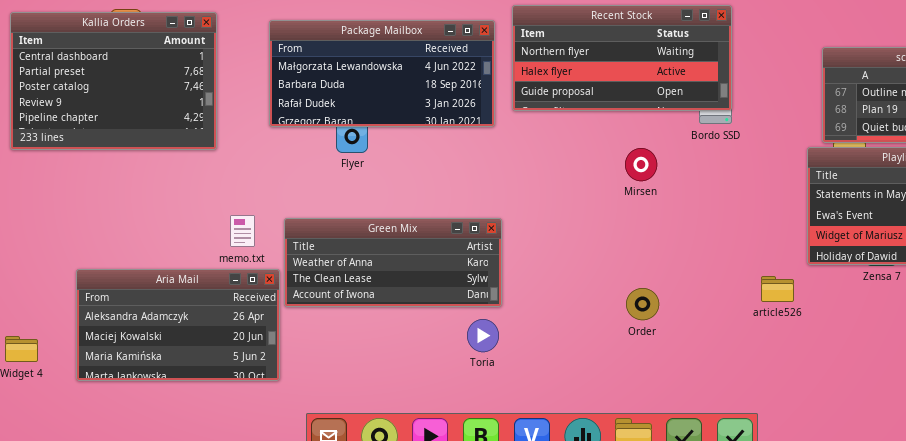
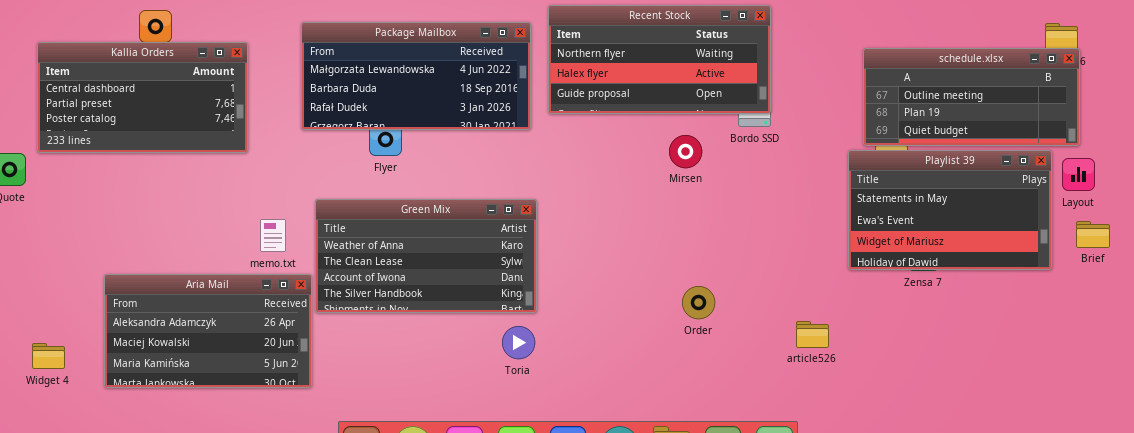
Kallia Orders: [10,12,217,150] -> [37,42,248,153], resized
Mirsen: [625,148,657,181] -> [669,135,702,168], moved
Green Mix: [284,218,502,307] -> [315,199,537,313], resized
article526: [761,276,794,302] -> [796,321,829,348], moved
Order: [626,288,659,320] -> [682,286,715,319], moved

